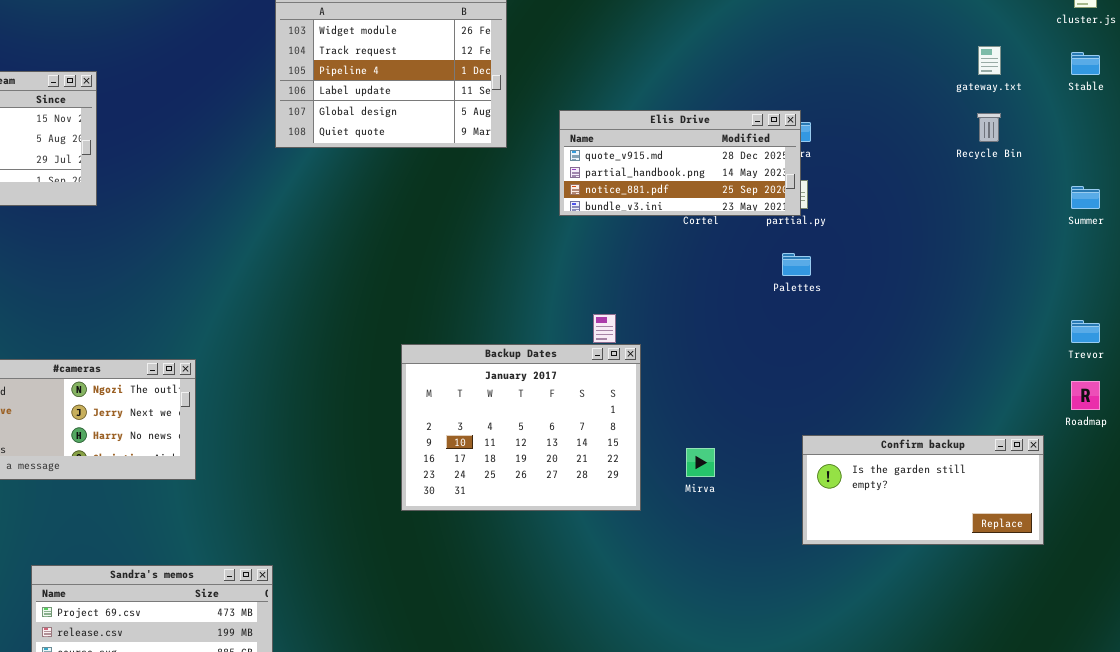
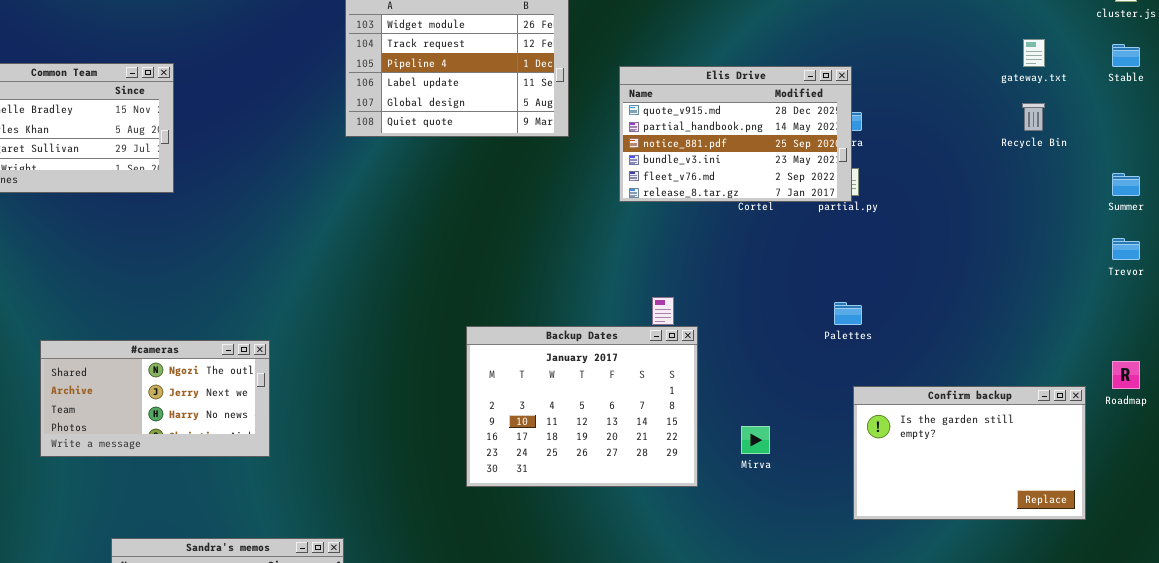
Elis Drive: [559,110,801,216] -> [619,66,852,202], resized
Palettes: [782,253,811,276] -> [834,302,862,325], moved
Trevor: [1071,320,1100,343] -> [1112,238,1140,260], moved
Confirm backup: [802,435,1044,545] -> [853,386,1086,520], resized

